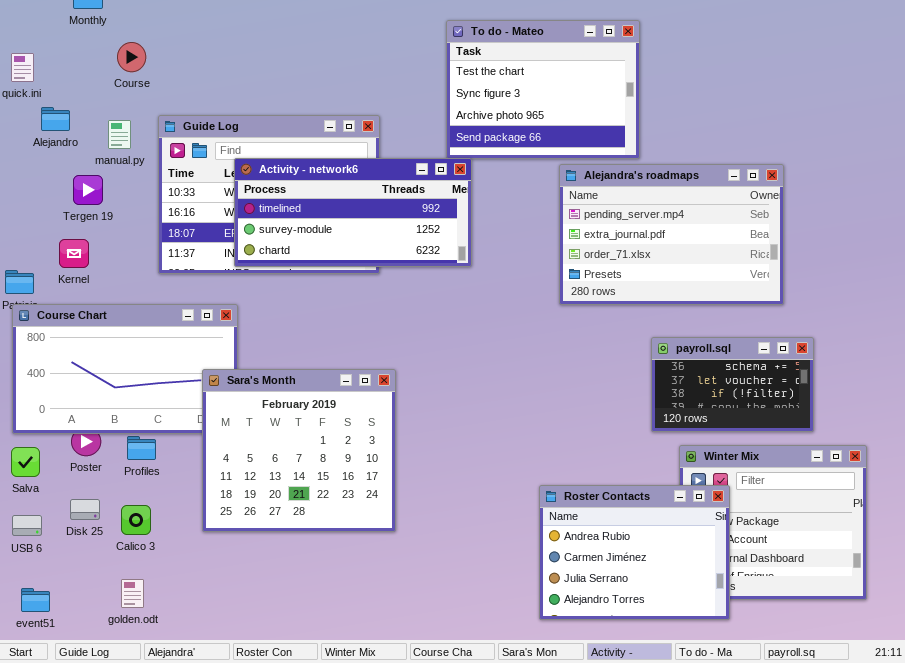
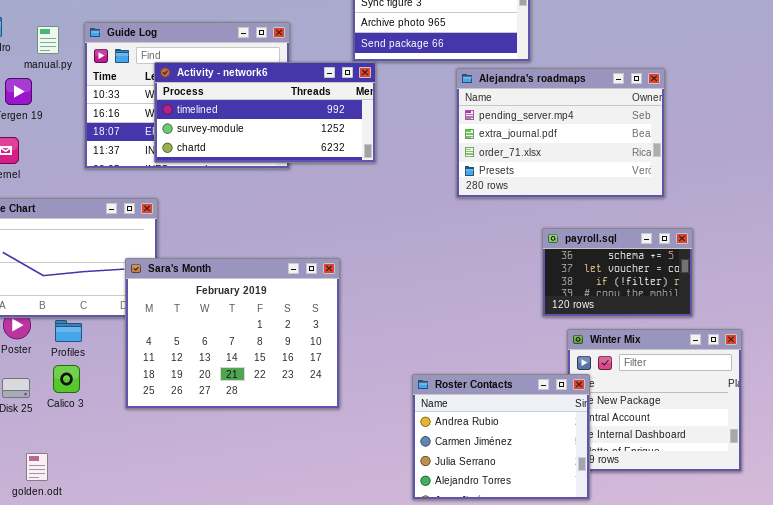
Sara's Month: [202,369,396,532] -> [125,258,340,409], resized
Roster Contacts: [539,485,730,620] -> [412,374,590,500], moved
Calico 3: [121,505,151,535] -> [53,365,80,393], moved
golden.odt: [121,579,144,608] -> [26,453,48,481], moved

